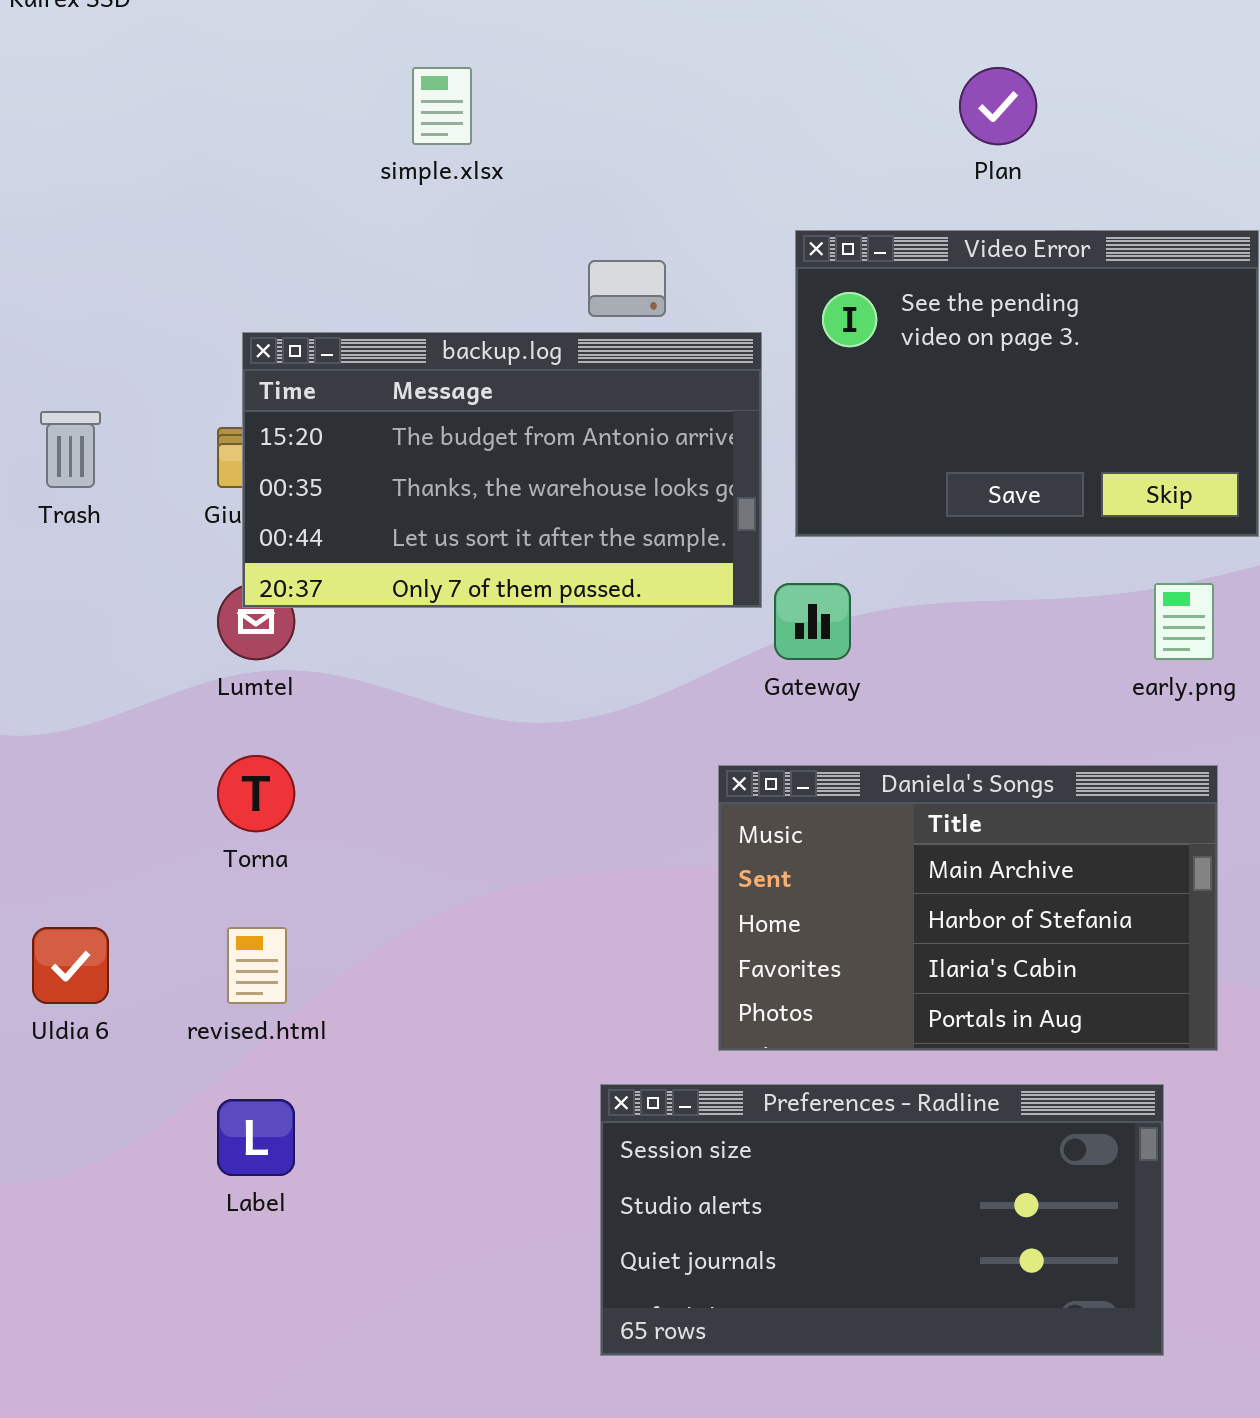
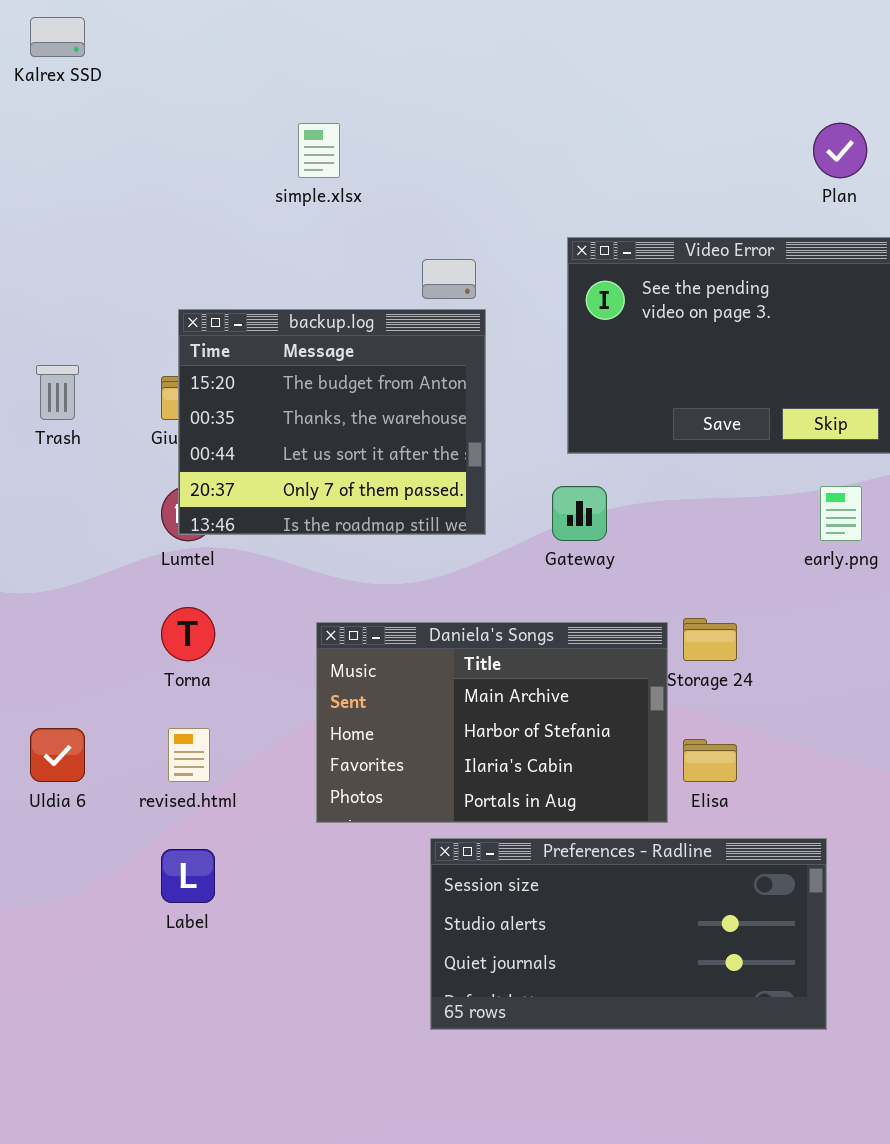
Plan: [959,67,1037,145] -> [813,123,867,178], moved
backup.log: [242,332,762,608] -> [178,309,486,535], resized
Daniela's Songs: [718,765,1218,1051] -> [316,622,668,823], moved

